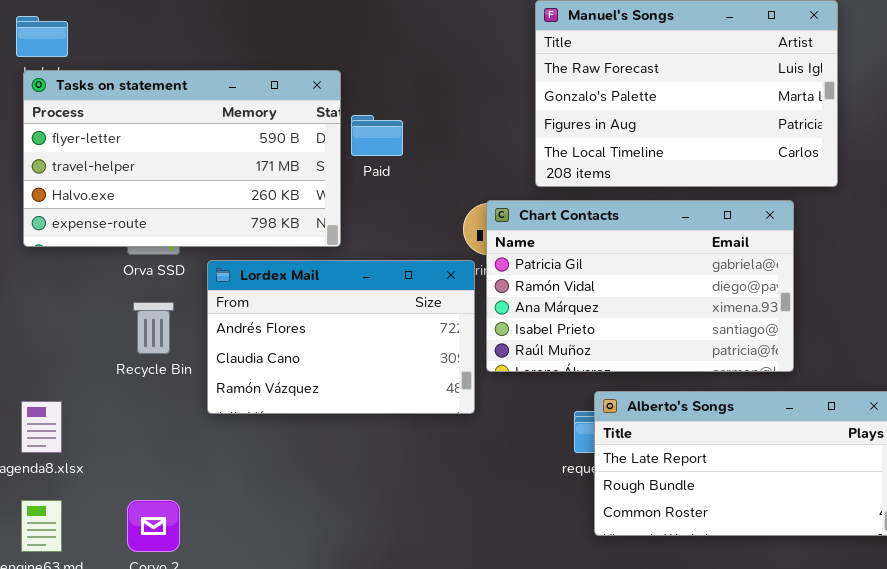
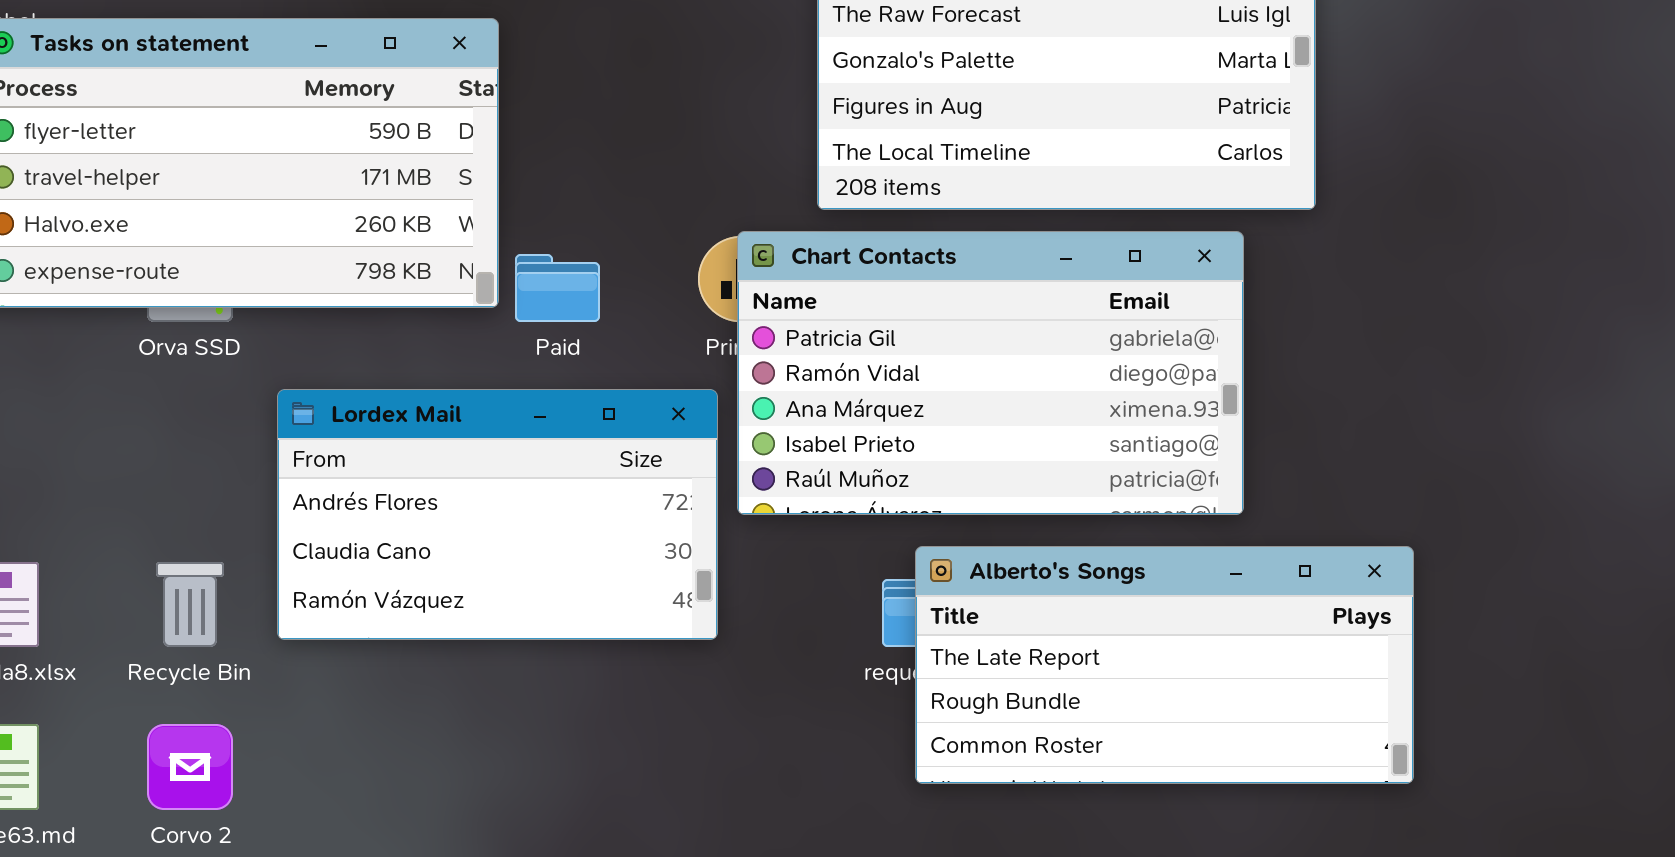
Paid: [351,115,403,156] -> [515,254,600,322], moved
Lordex Mail: [207,260,475,414] -> [277,389,718,640], moved
Recycle Bin: [133,302,174,354] -> [156,562,224,647], moved

